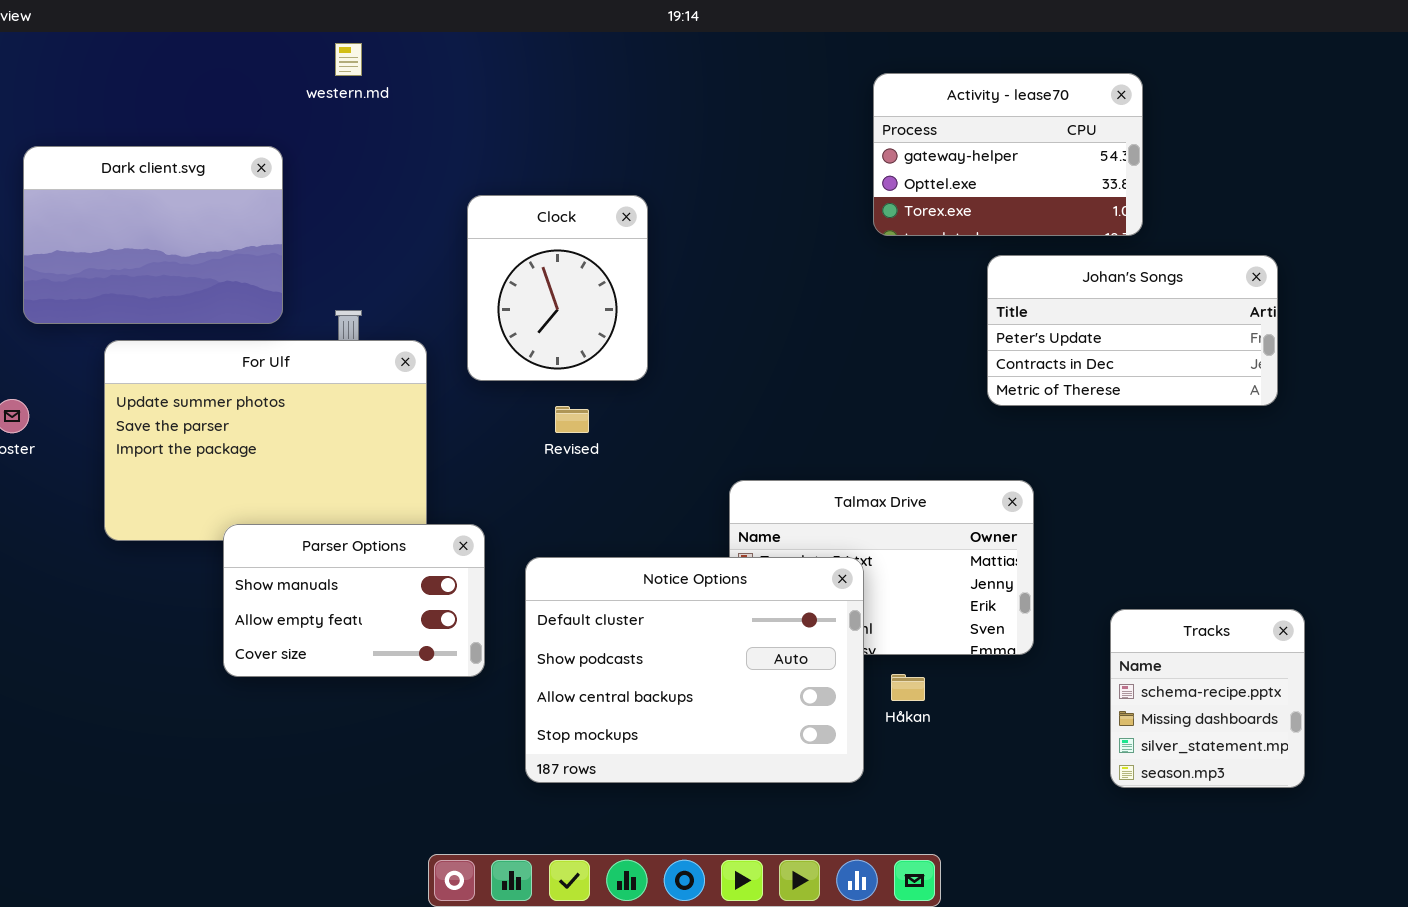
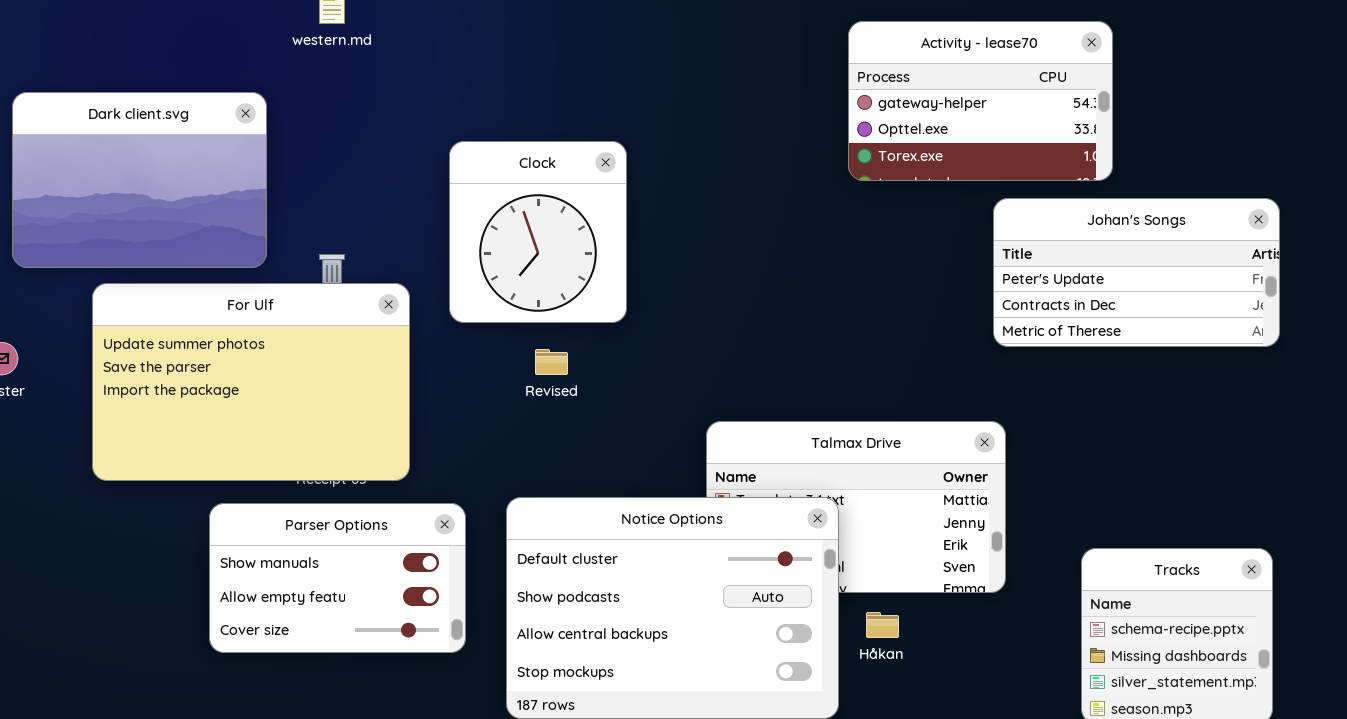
Johan's Songs: [987,255,1278,406] -> [993,198,1280,347], moved
Parser Options: [223,524,485,677] -> [209,503,466,653], moved

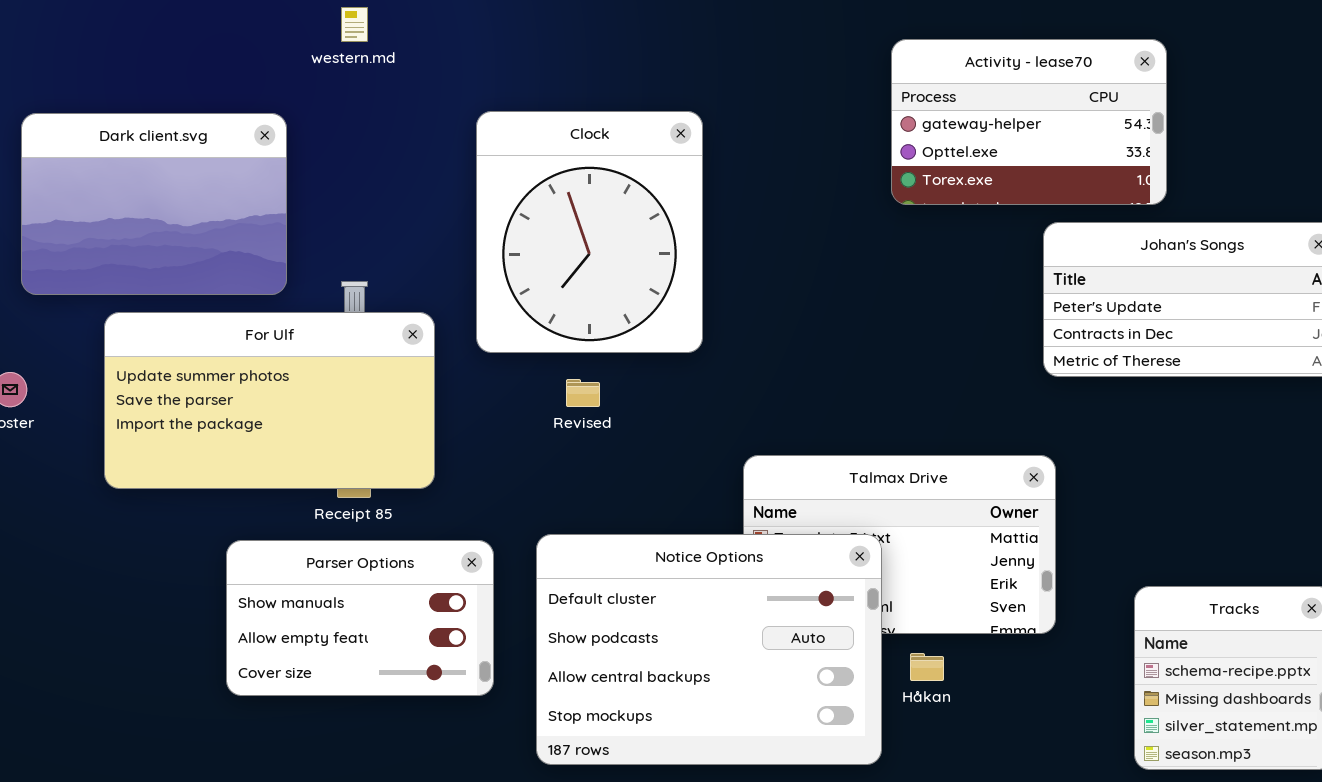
Clock: [449,141,627,323] -> [476,111,703,353], resized
For Ulf: [92,283,410,481] -> [104,312,435,489], resized

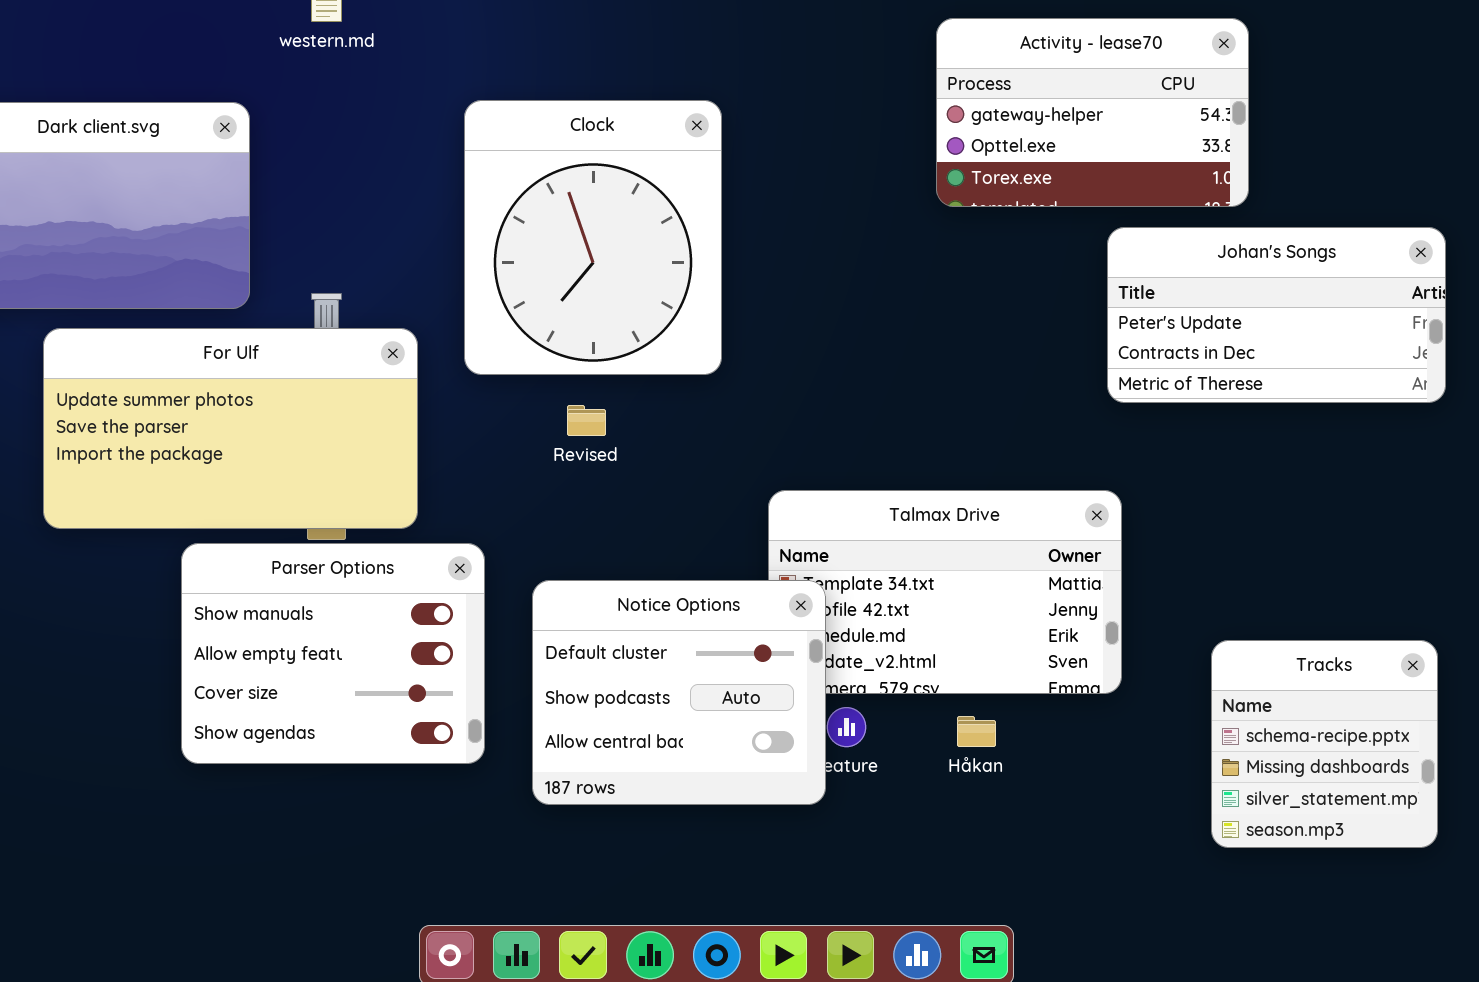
Notice Options: [536,534,882,765] -> [532,580,826,805], resized
Parser Options: [226,540,494,696] -> [181,543,485,764], resized

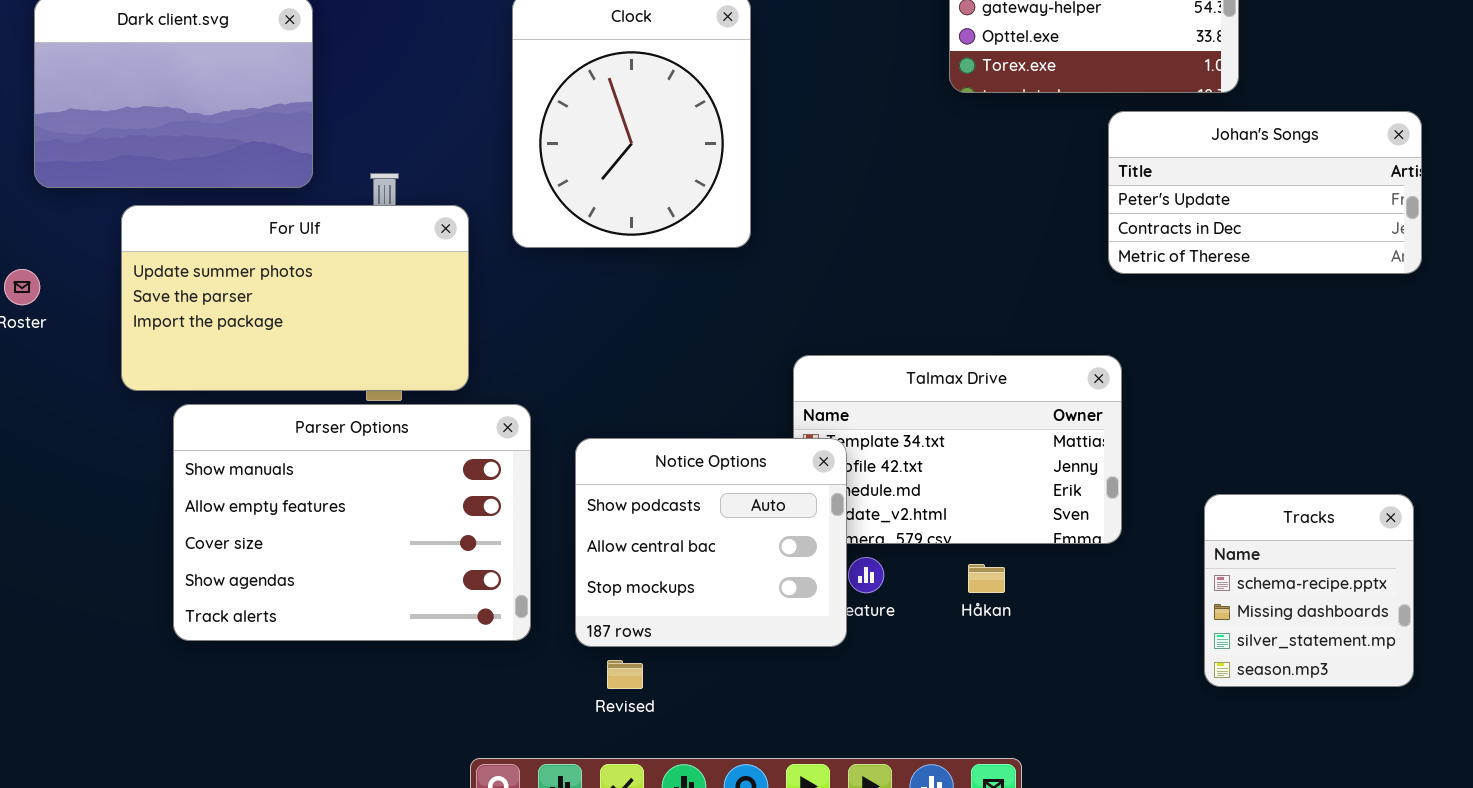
Revised: [567,405,606,436] -> [607,660,643,689], moved
Parser Options: [181,543,485,764] -> [173,404,531,641], resized
Notice Options: [532,580,826,805] -> [575,438,847,647], scrolled down 1 row

